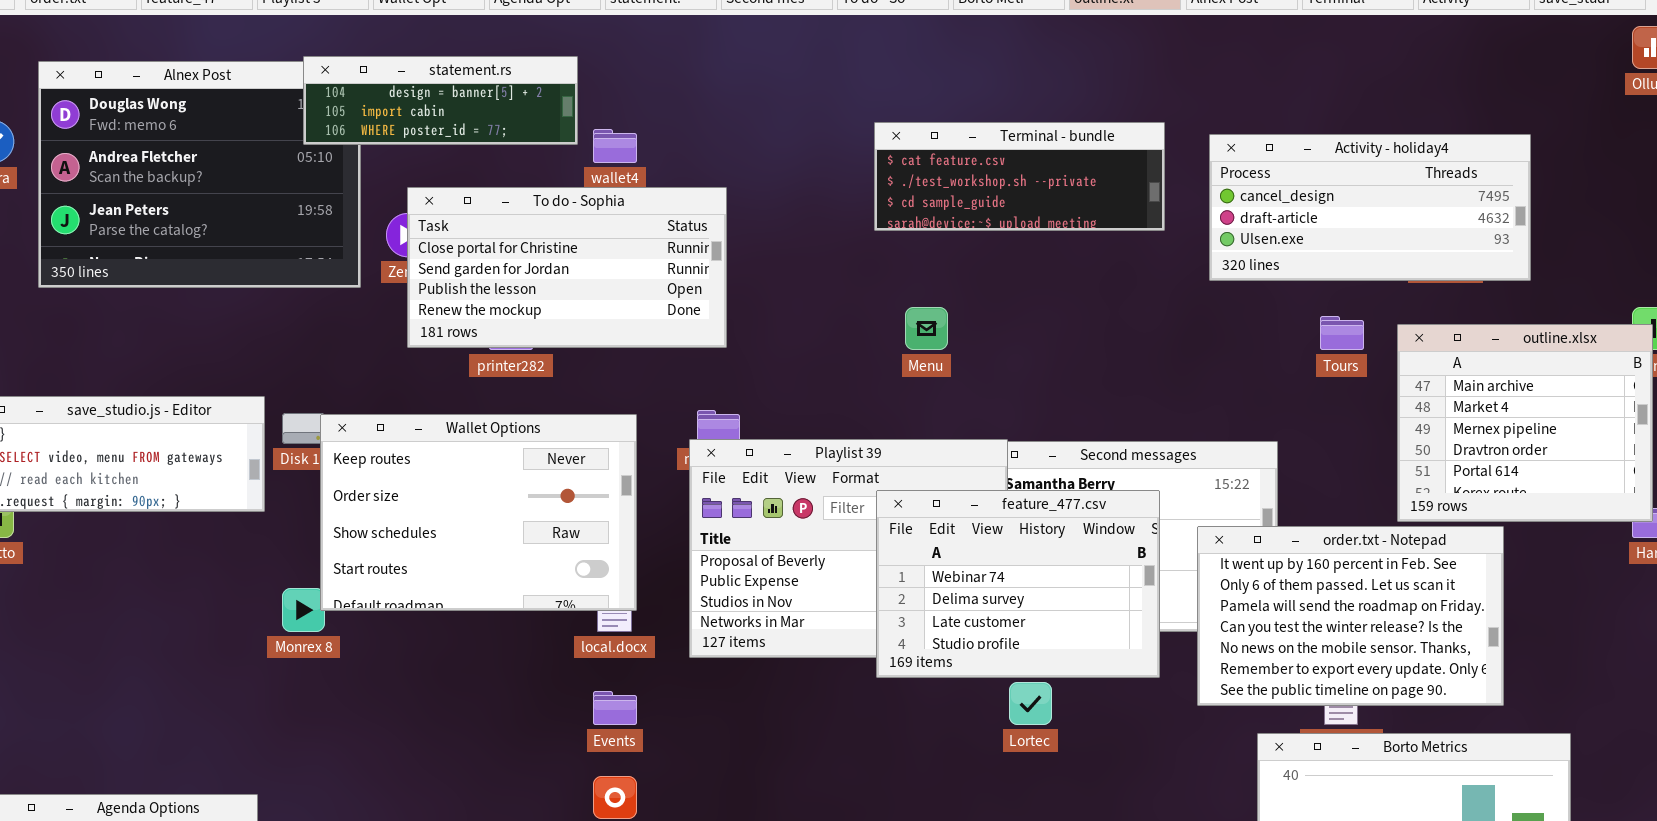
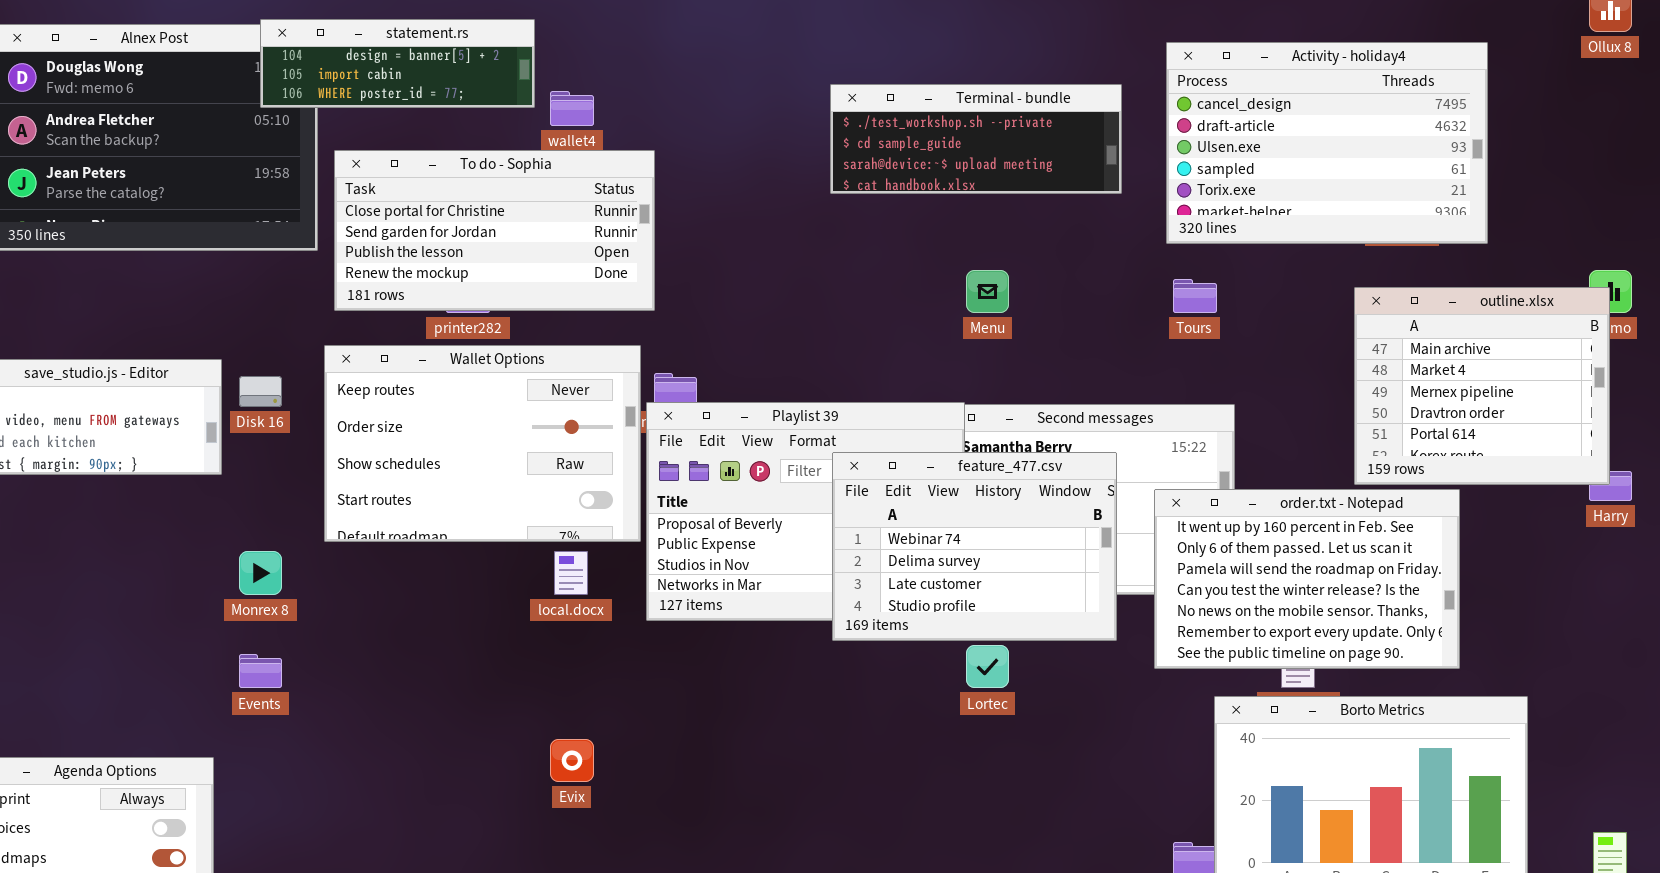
Terminal - bundle: [874,122,1165,231] -> [830,84,1122,194], scrolled down 1 row
Activity - holiday4: [1209,134,1531,281] -> [1166,42,1488,244], resized
To do - Sophia: [407,187,727,348] -> [334,150,655,311], moved
Menu: [905,307,948,350] -> [966,270,1009,313], moved
Tours: [1320,316,1364,350] -> [1173,279,1217,313], moved
Wallet Options: [320,414,637,611] -> [324,345,641,542], moved
Events: [593,691,637,725] -> [239,654,282,688], moved

